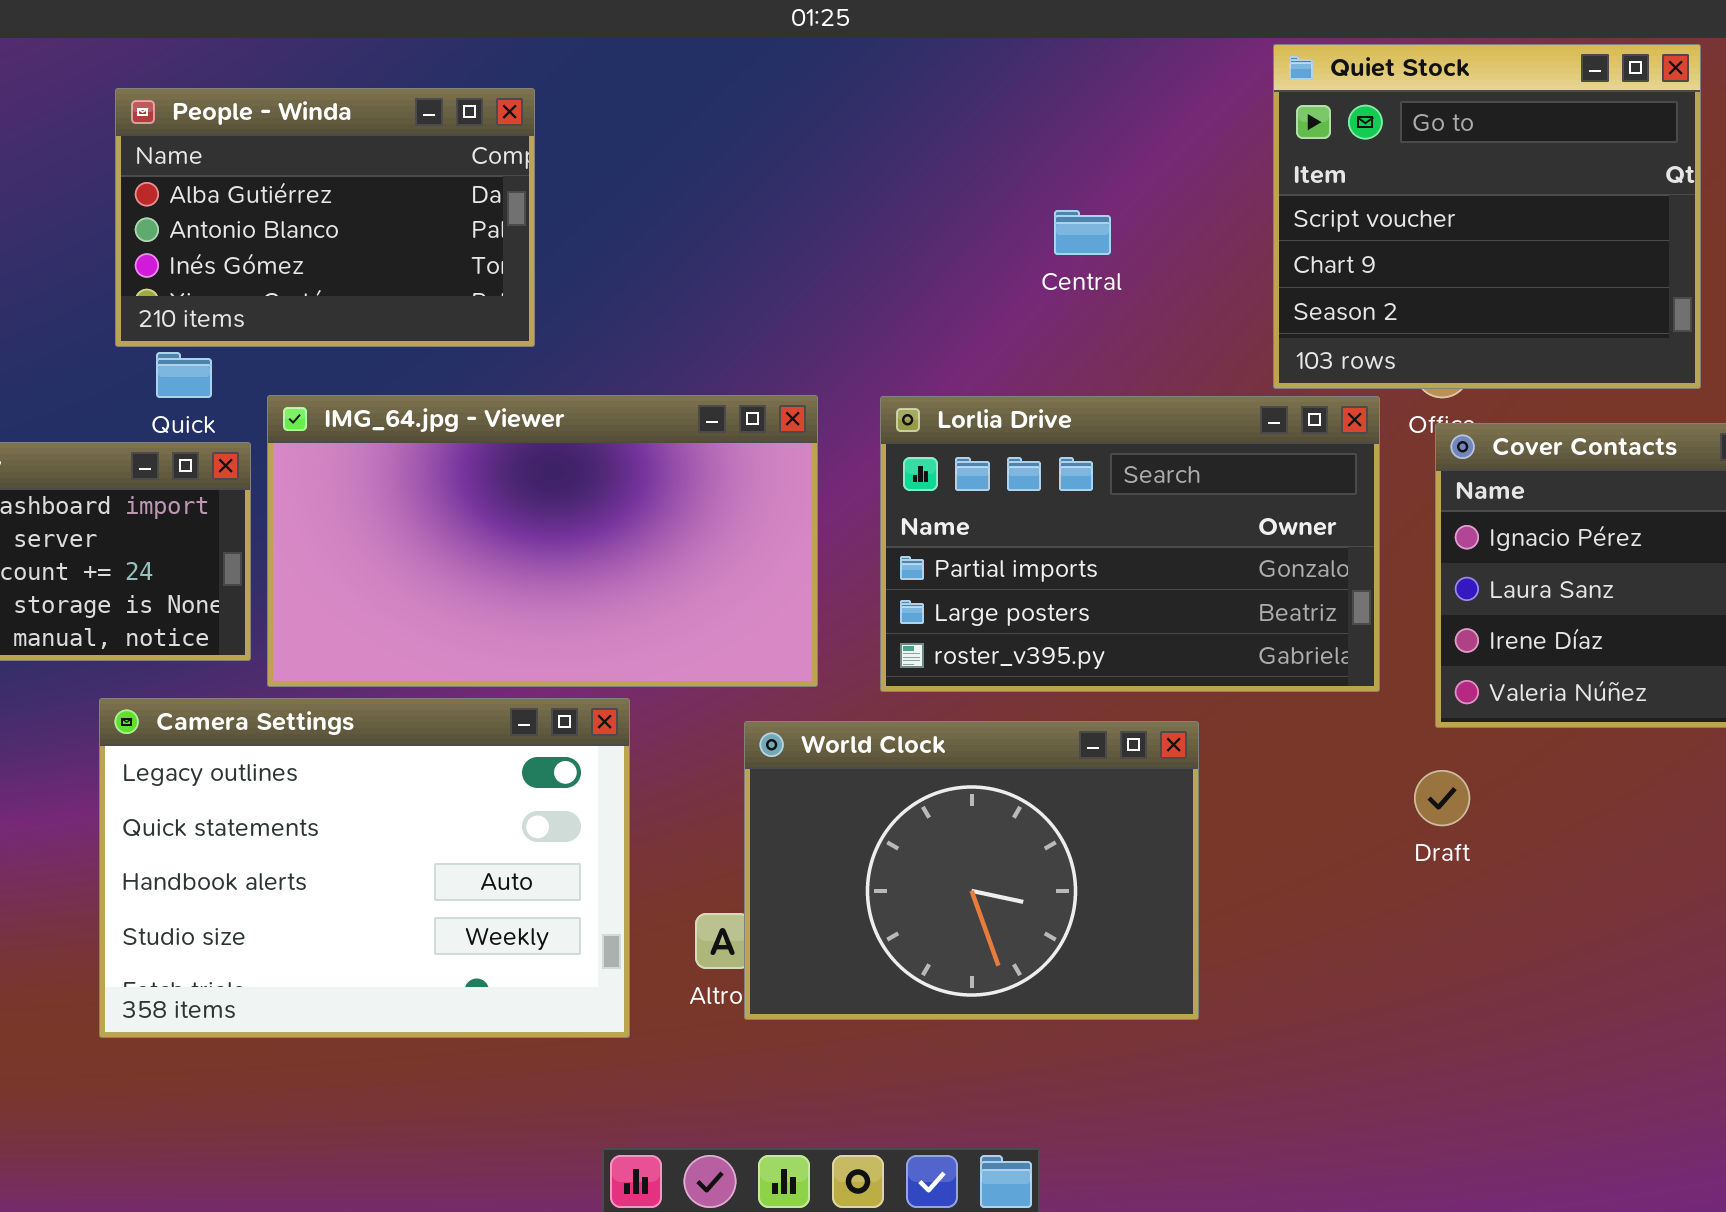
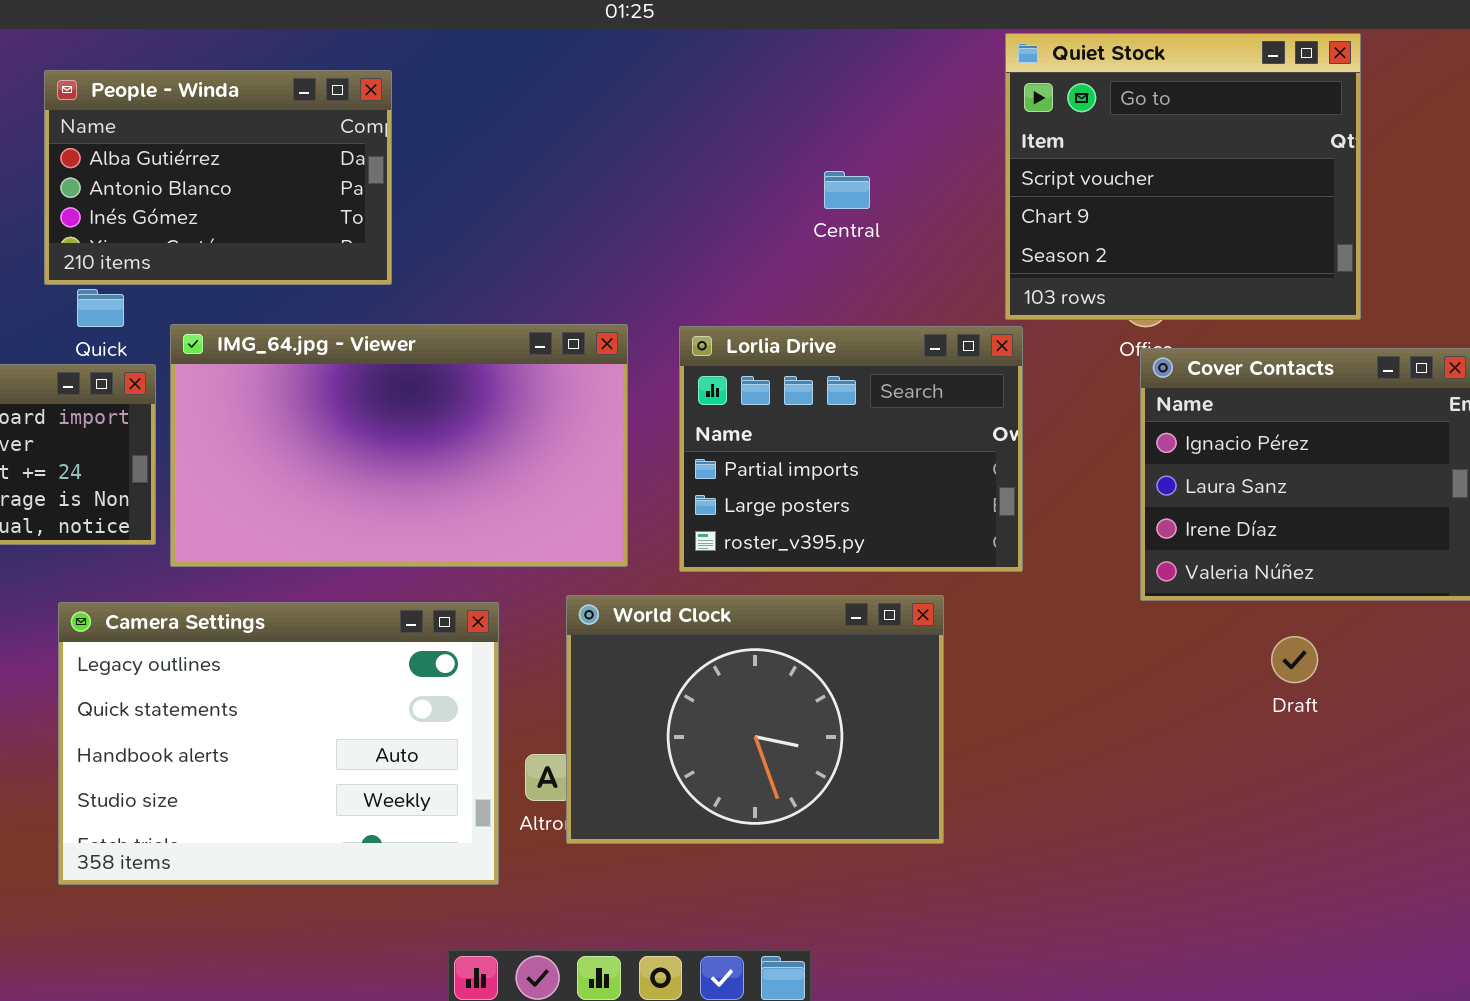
Lorlia Drive: [880,396,1380,692] -> [679,326,1023,572], resized
Camera Settings: [99,698,630,1038] -> [58,602,499,885], moved
Draft: [1414,770,1470,826] -> [1271,636,1318,683], moved

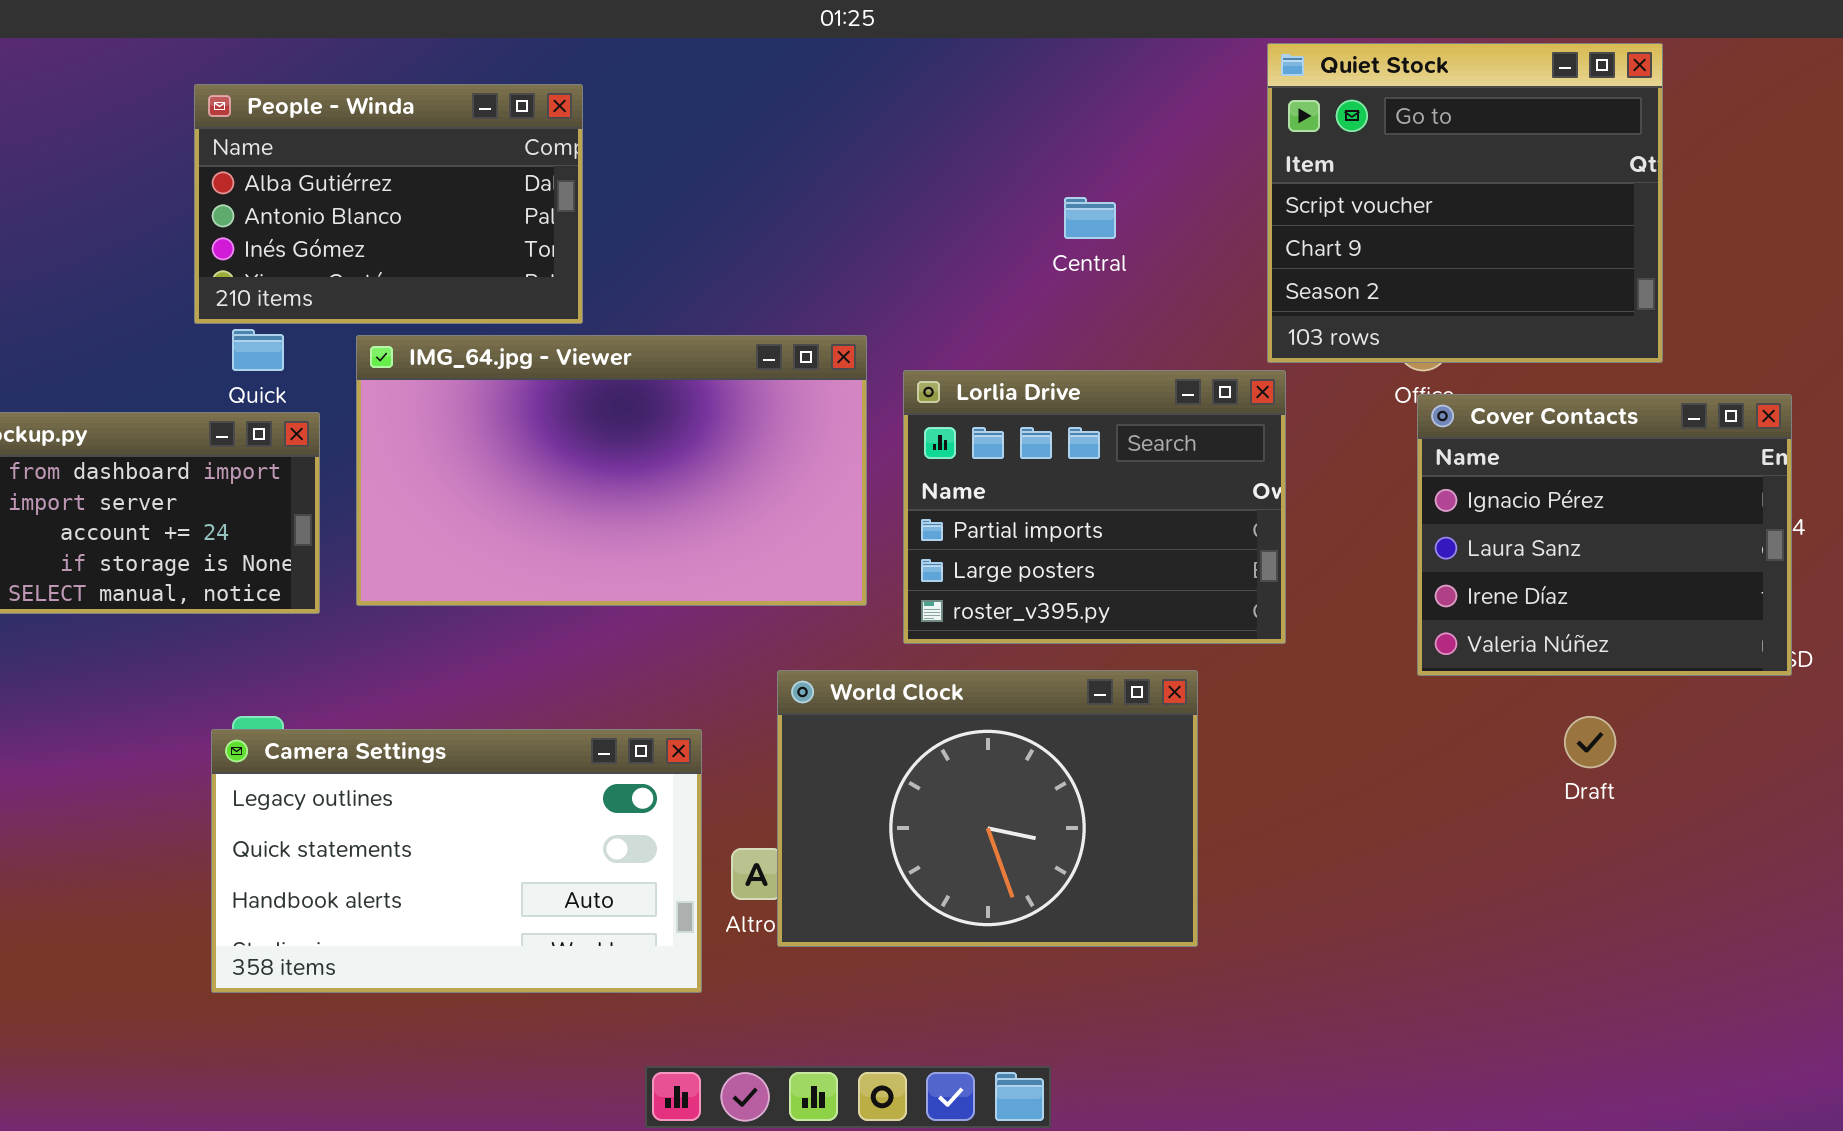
IMG_64.jpg - Viewer: [170,324,628,567] -> [356,335,867,606], moved
Camera Settings: [58,602,499,885] -> [211,729,702,993], resized

